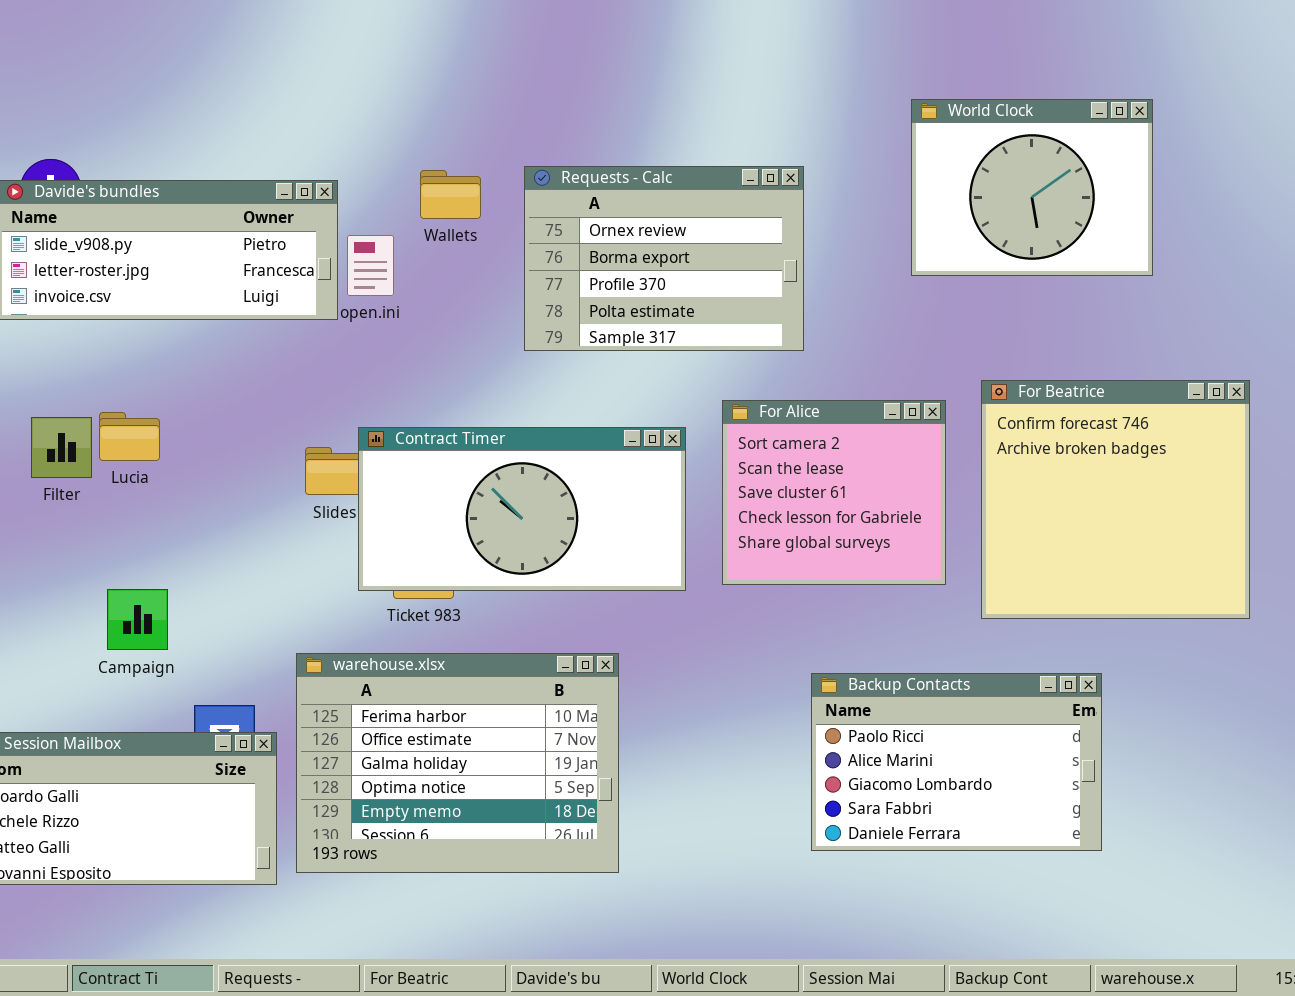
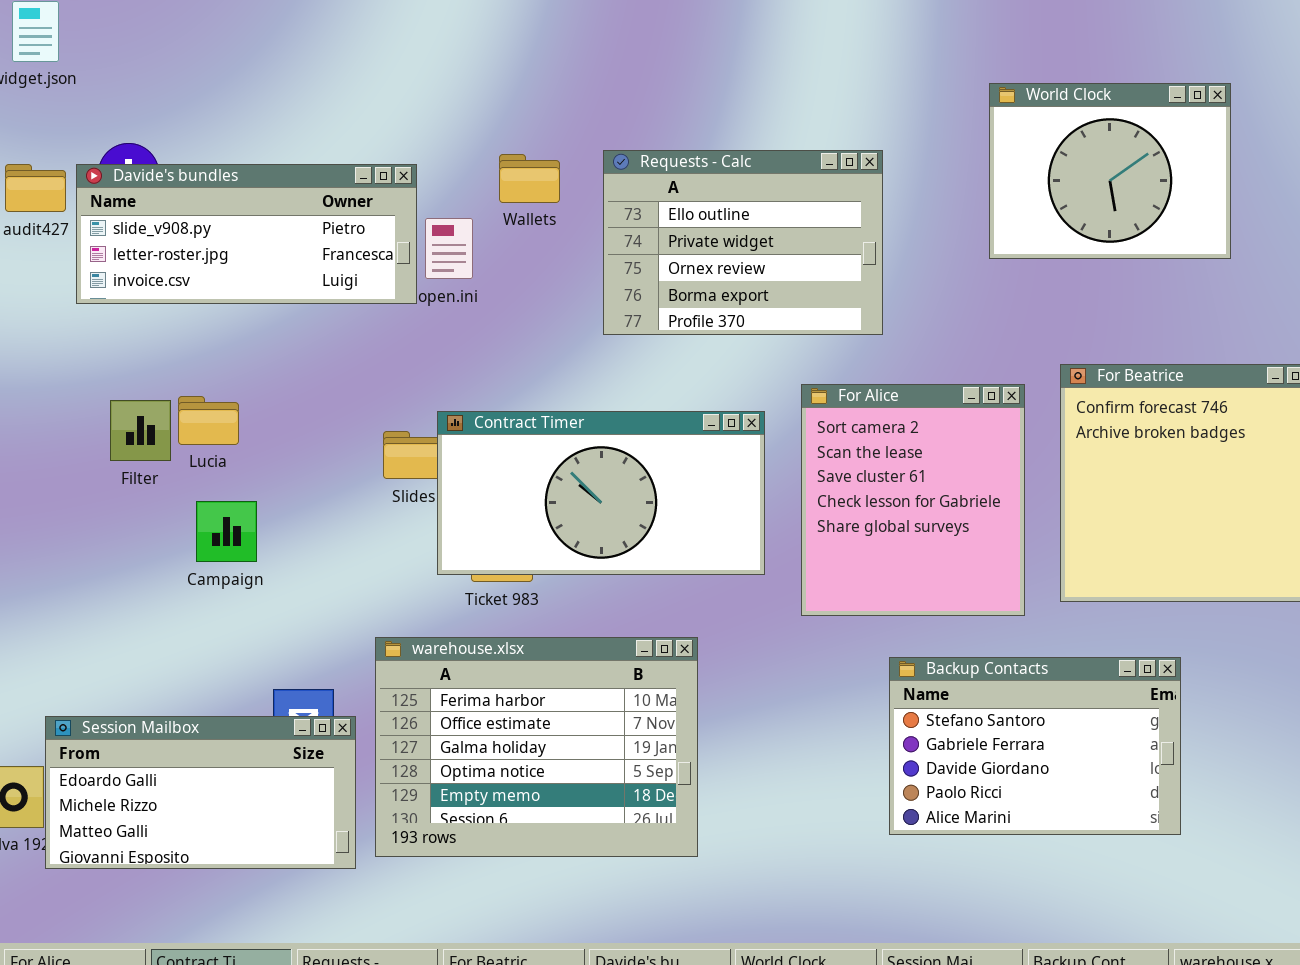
Requests - Calc: [524,166,804,351] -> [603,150,883,335], scrolled up 2 rows
For Alice: [722,400,946,585] -> [801,384,1025,616], resized
Campaign: [107,589,168,650] -> [196,501,257,562], moved
Backup Contacts: [811,673,1102,851] -> [889,657,1181,835], scrolled up 3 rows

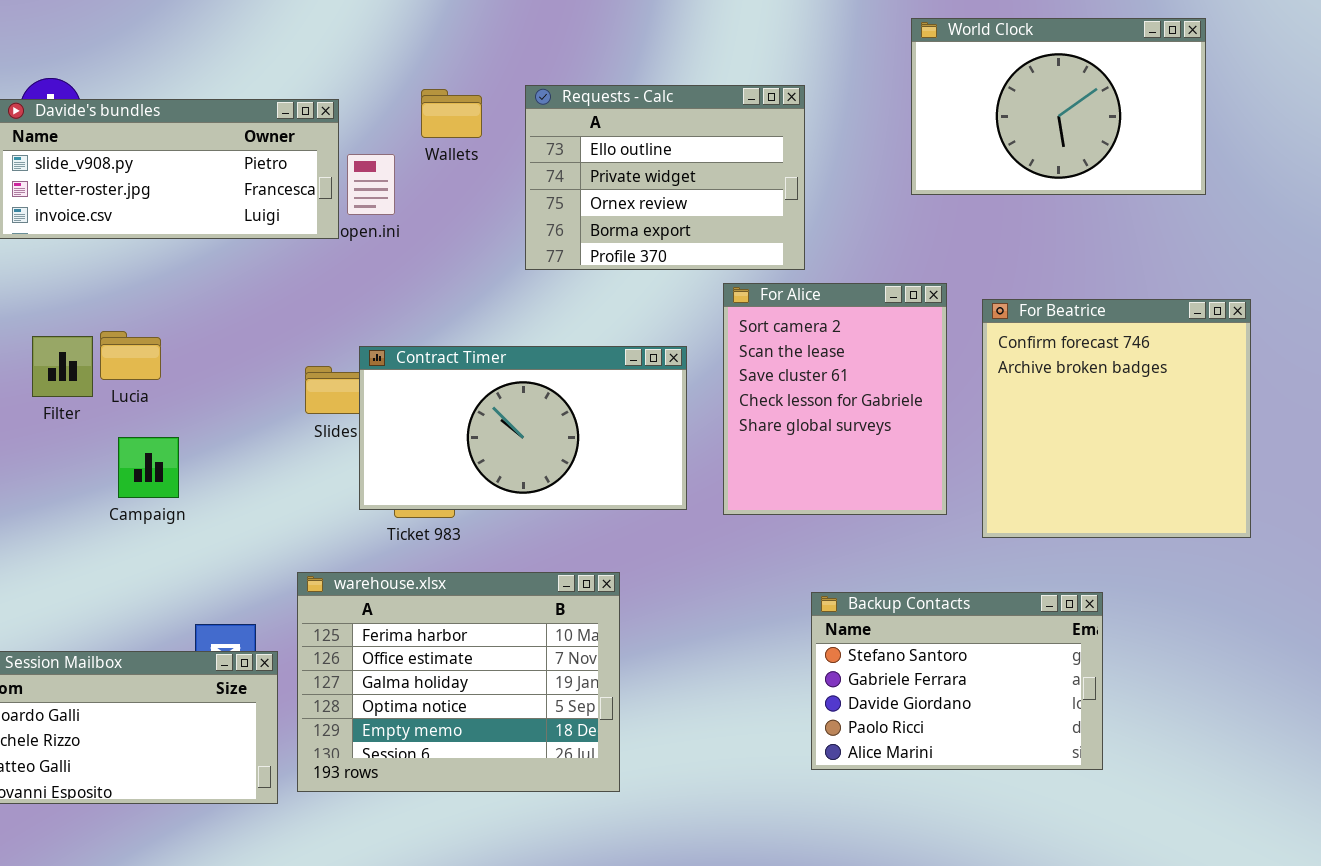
World Clock: [989,83,1231,259] -> [911,18,1206,195], resized
For Alice: [801,384,1025,616] -> [723,283,947,515], moved

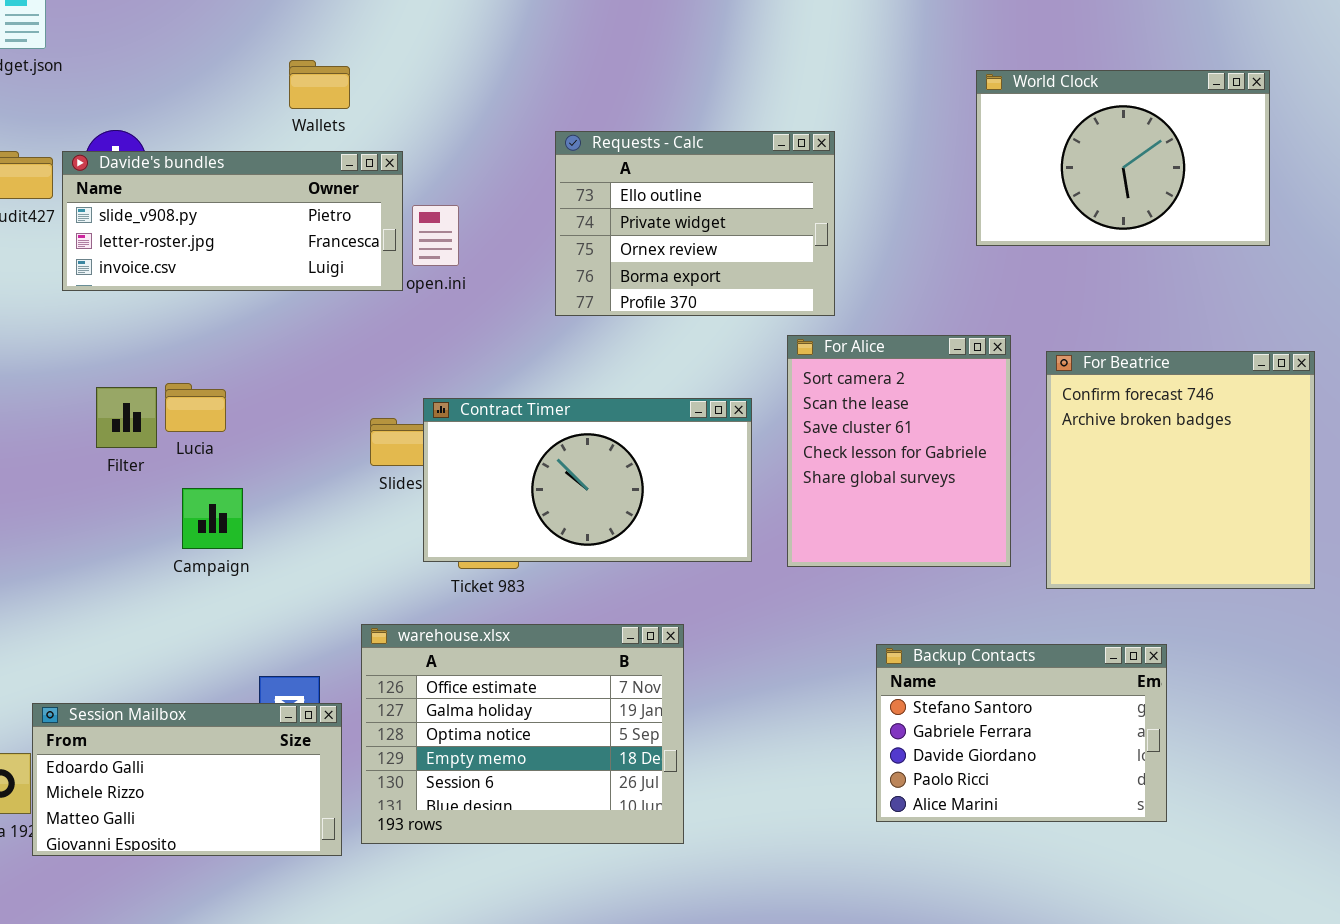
Requests - Calc: [525,85,805,270] -> [555,131,835,316], moved
Wallets: [421,89,482,138] -> [289,60,350,109], moved
warehouse.xlsx: [297,572,620,792] -> [361,624,684,844], scrolled down 1 row

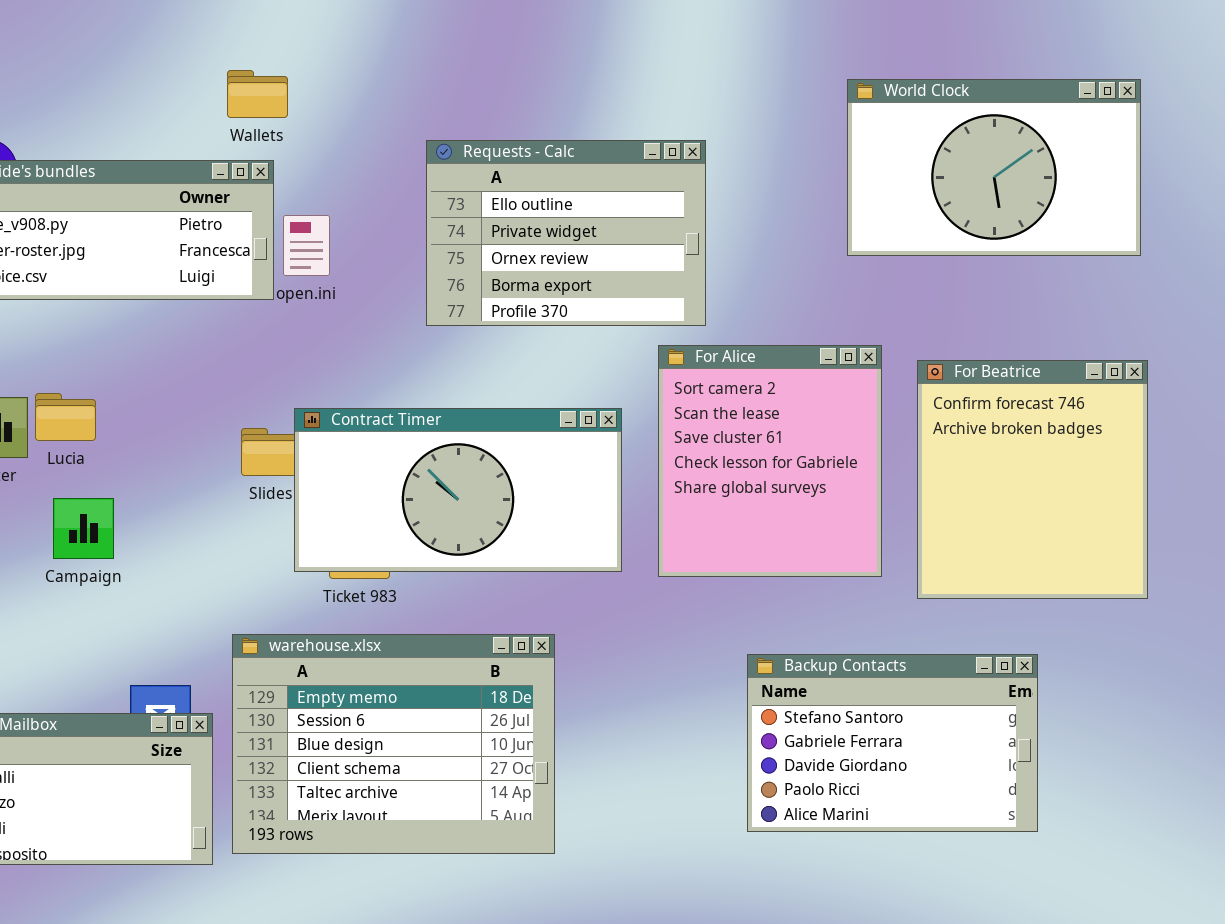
Wallets: [289,60,350,109] -> [227,70,288,118], moved
For Beatrice: [1046,351,1315,589] -> [917,360,1148,599], resized
warehouse.xlsx: [361,624,684,844] -> [232,634,555,854], scrolled down 3 rows

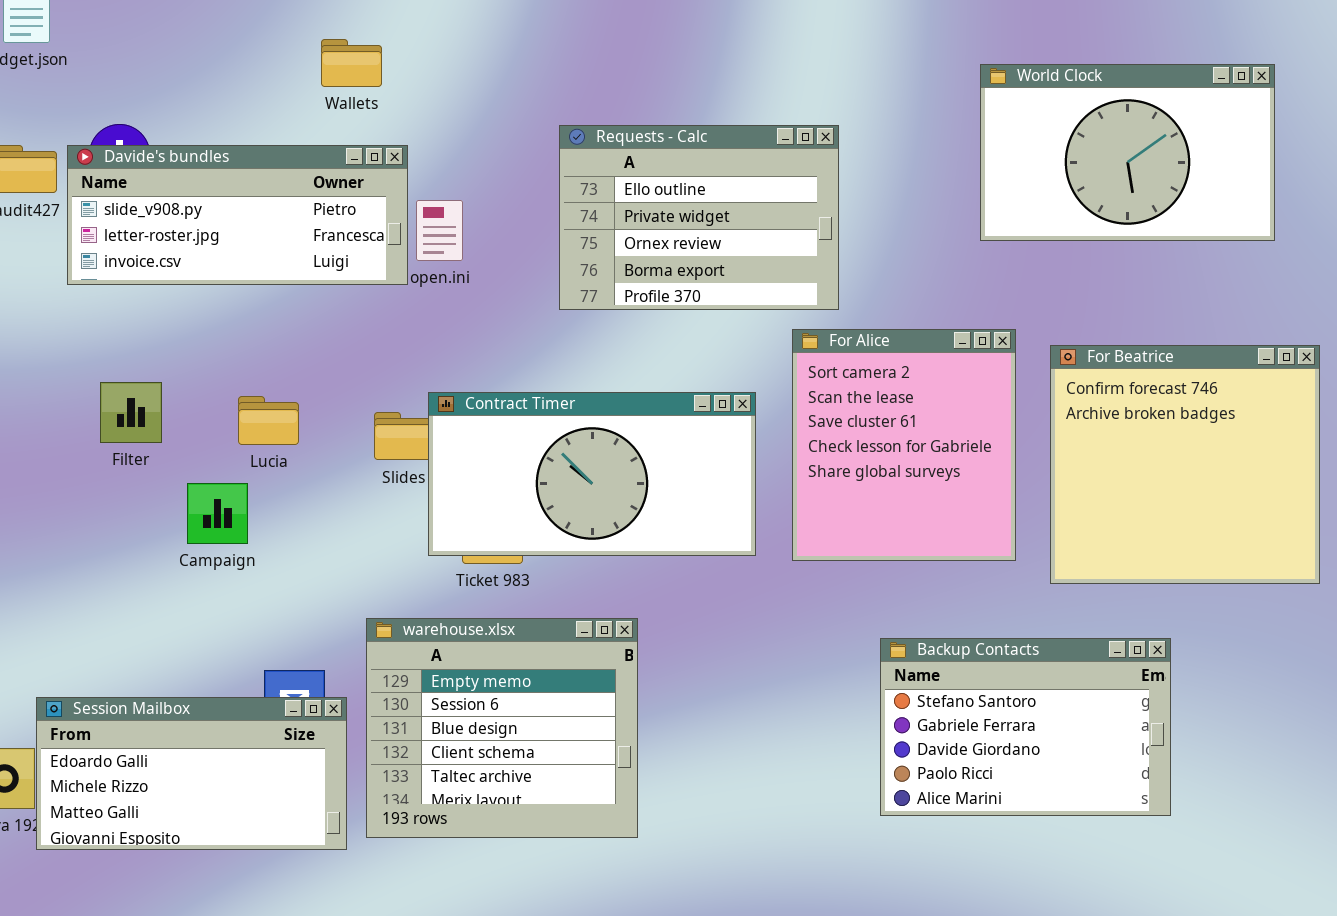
Wallets: [227,70,288,118] -> [321,39,382,87], moved
For Beatrice: [917,360,1148,599] -> [1050,345,1320,584], resized
Lucia: [35,393,96,441] -> [238,396,299,445], moved
warehouse.xlsx: [232,634,555,854] -> [366,618,638,838], resized

